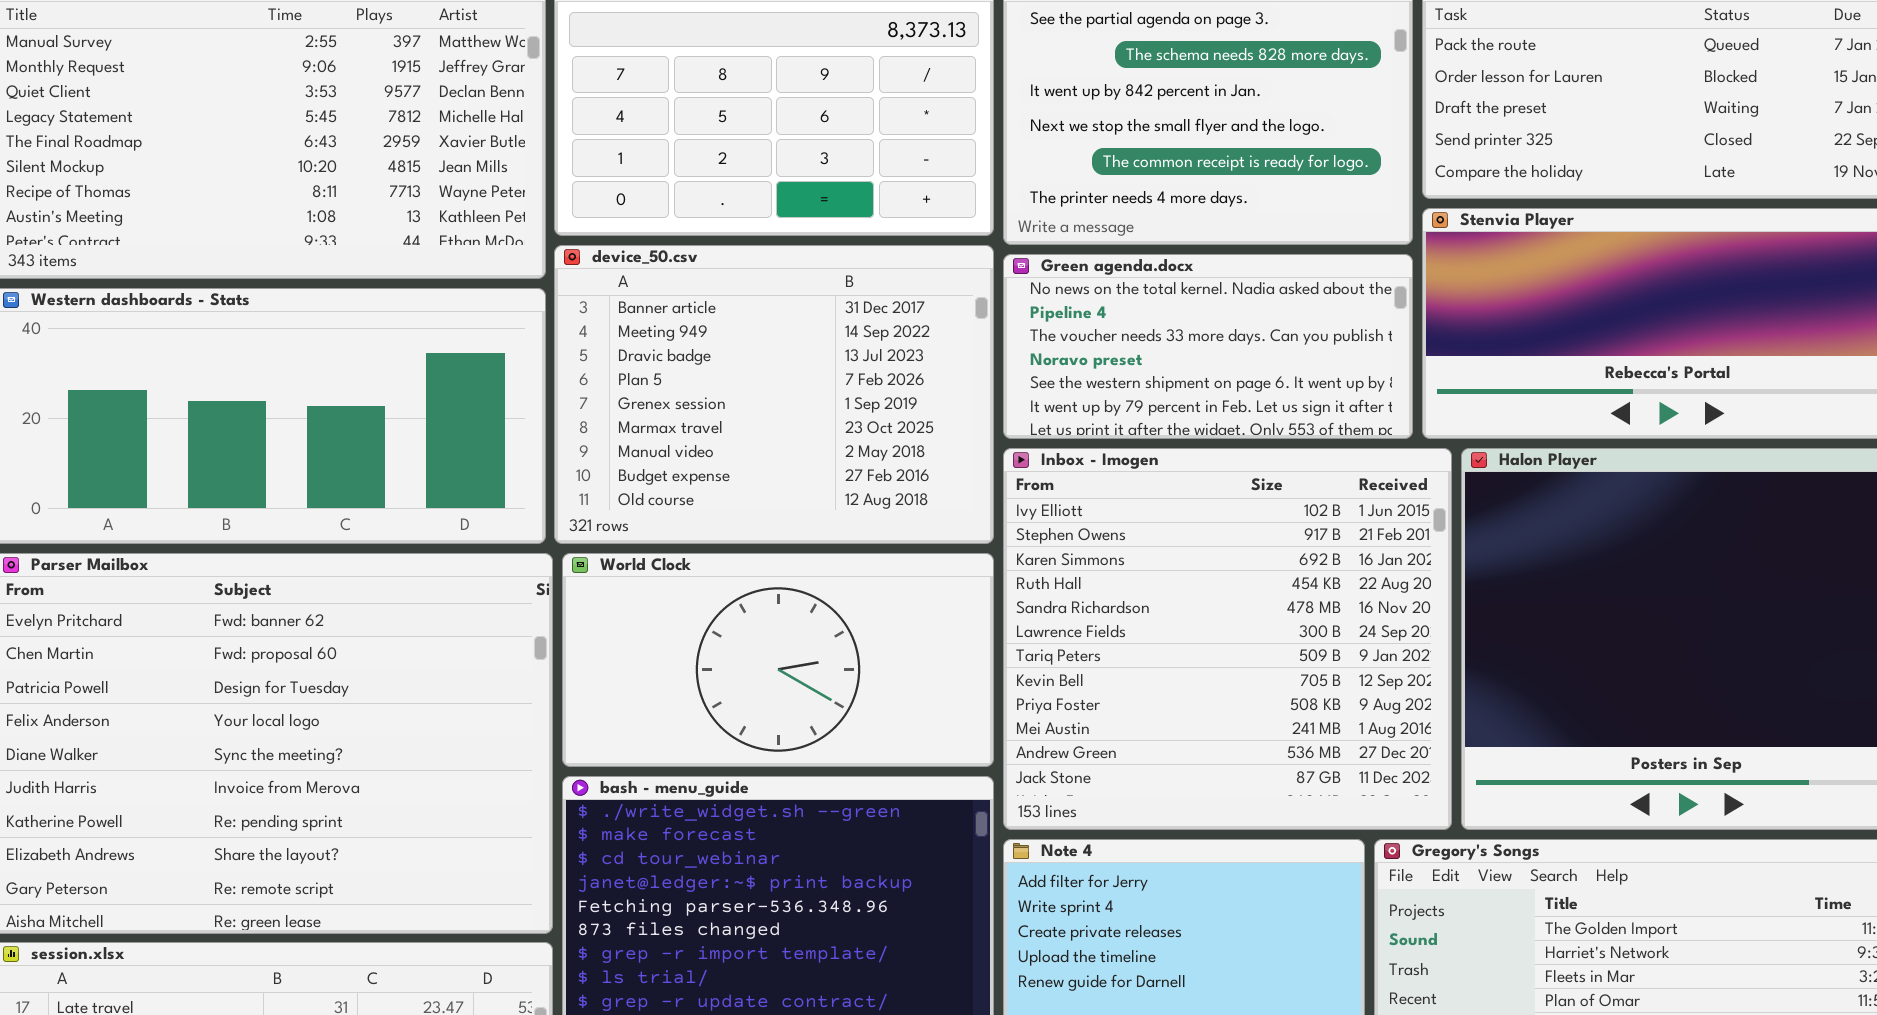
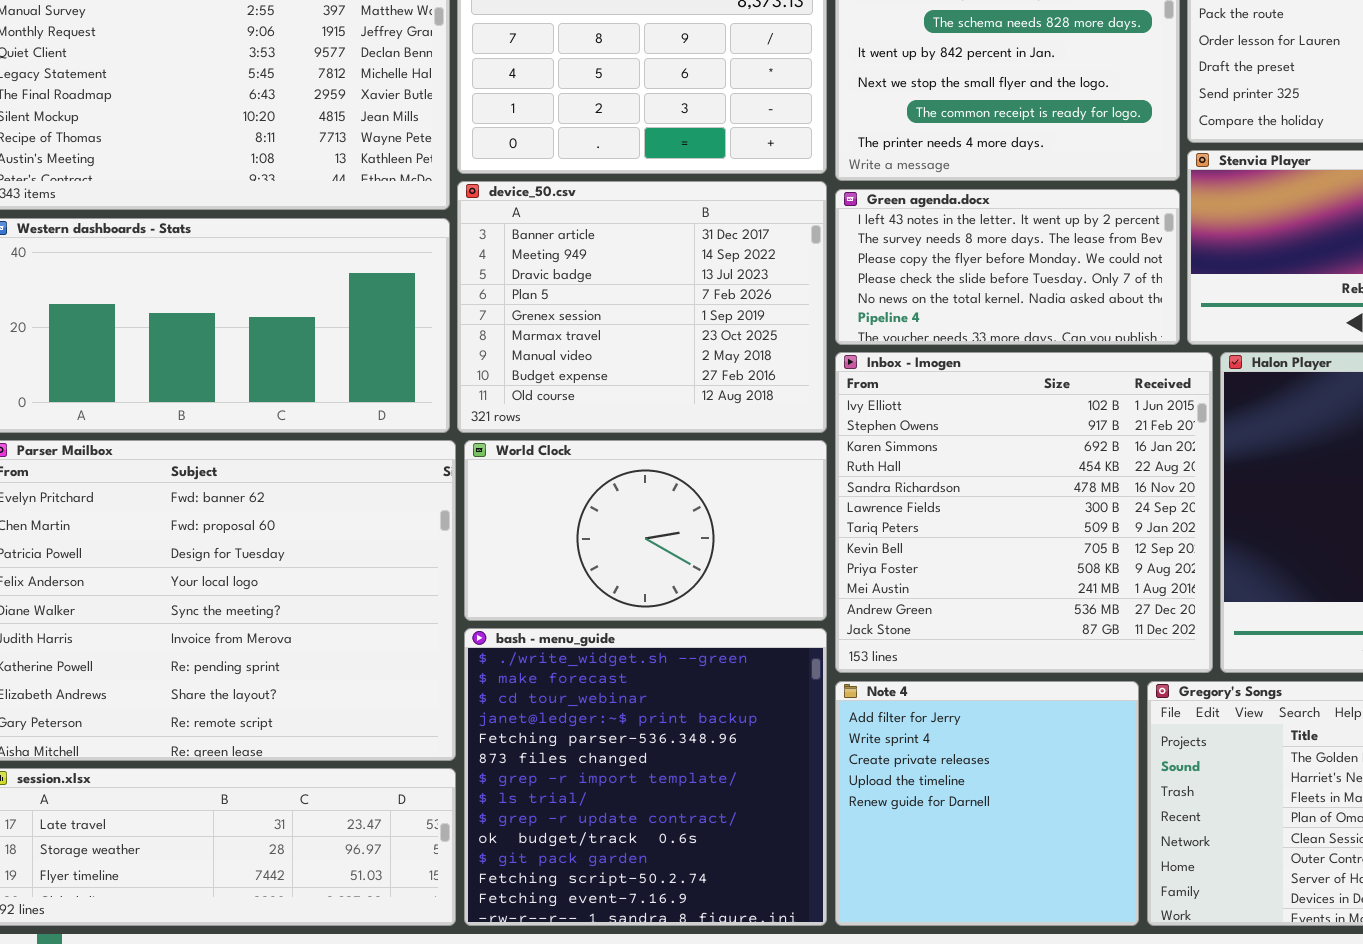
Green agenda.docx: [1003,254,1413,439] -> [835,189,1180,345], scrolled up 4 rows

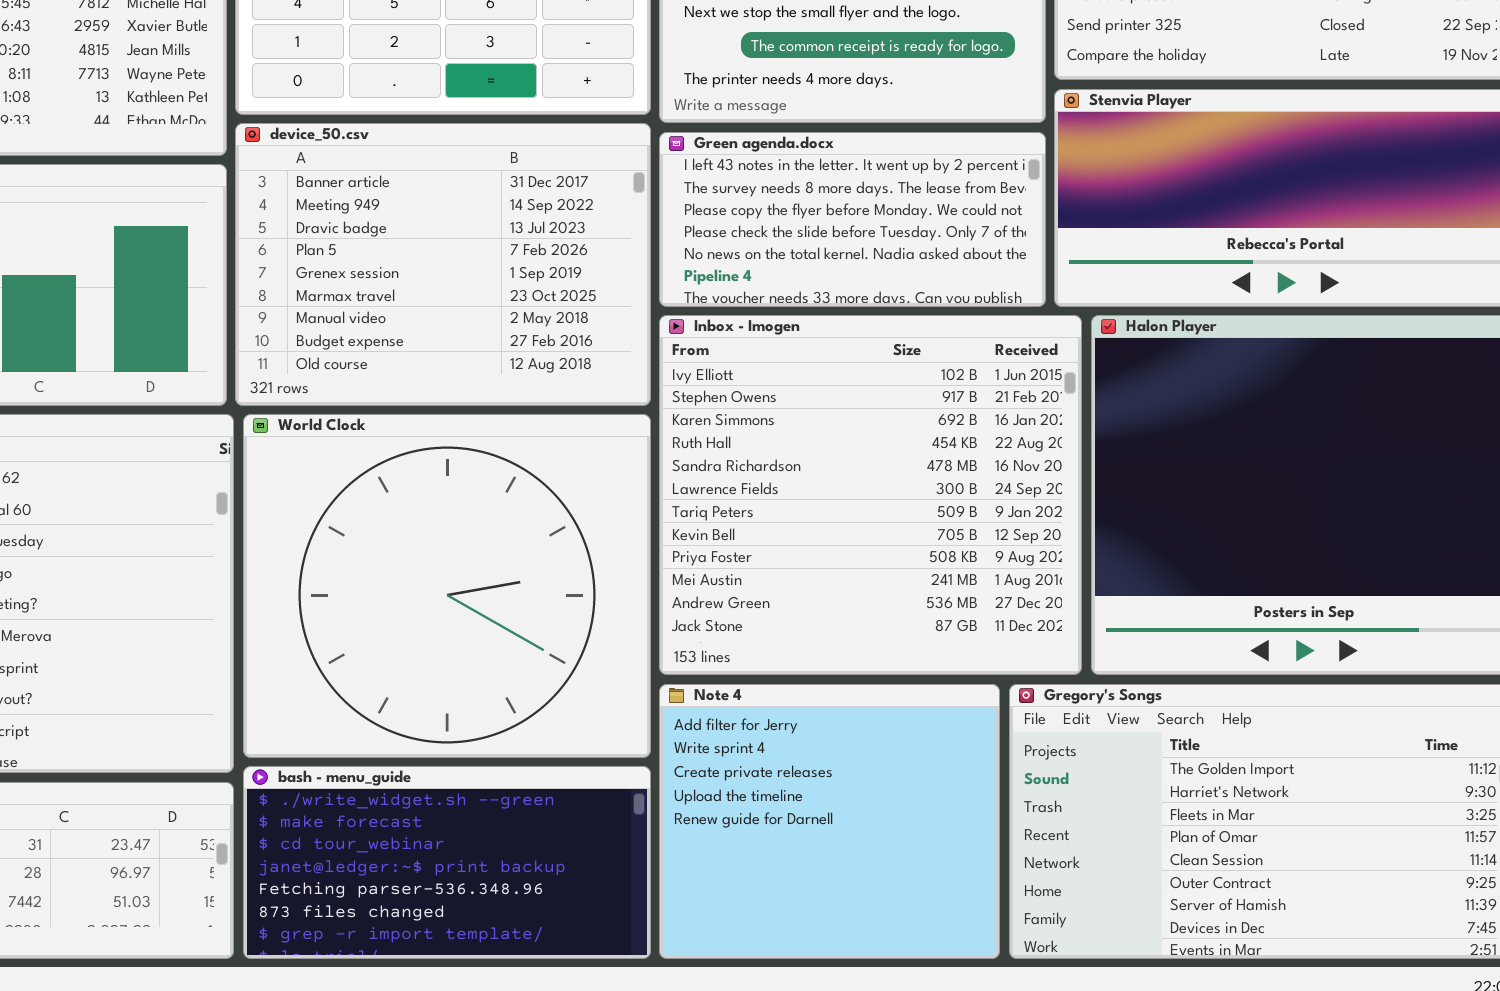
World Clock: [464,440,827,621] -> [243,414,651,758], resized
bash - menu_guide: [464,628,827,926] -> [243,766,651,959], resized

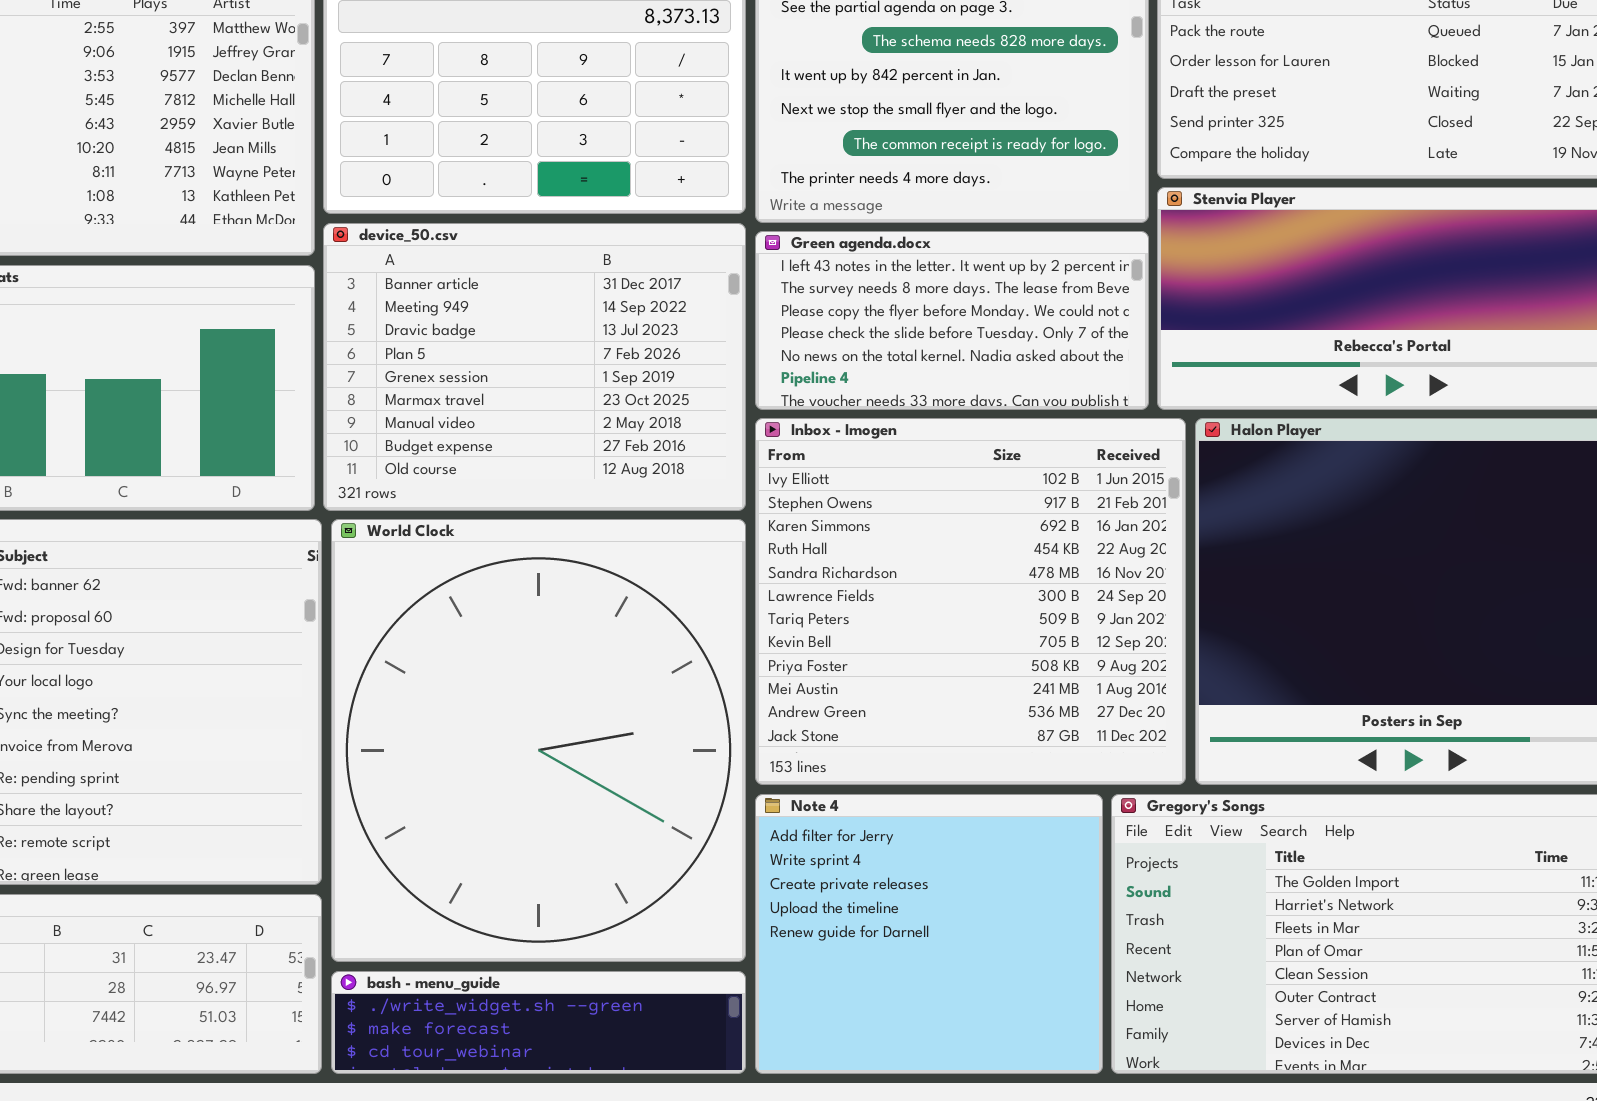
World Clock: [243,414,651,758] -> [331,519,746,962], resized
bash - menu_guide: [243,766,651,959] -> [331,971,746,1074], resized

